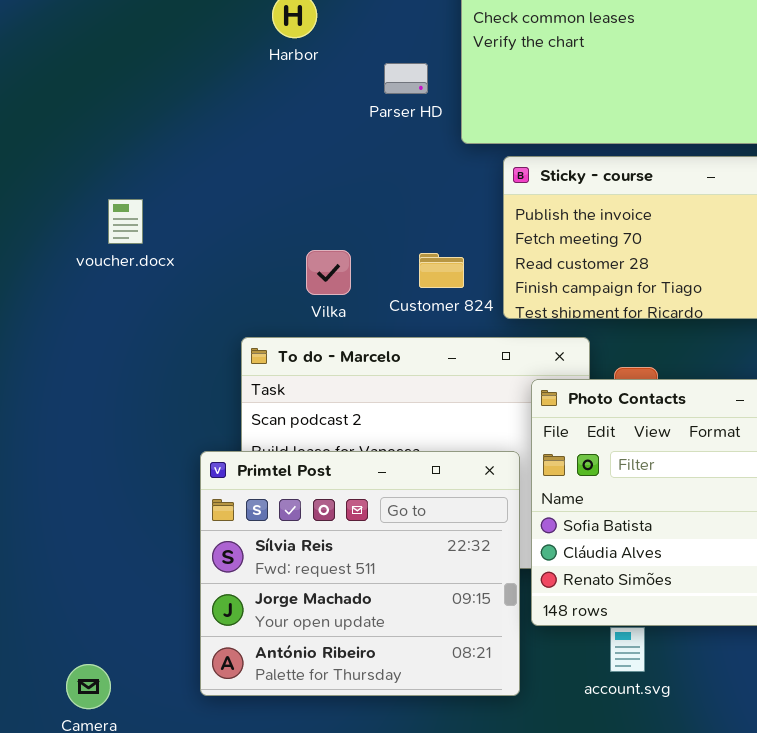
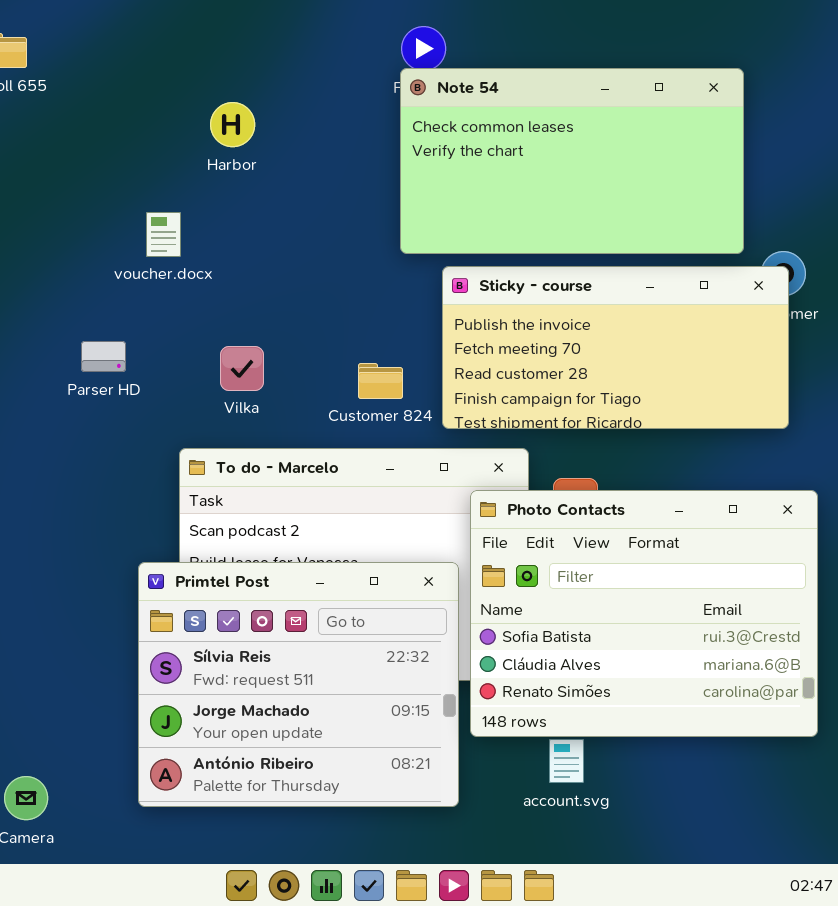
Parser HD: [384,63,428,94] -> [81,341,126,372], moved
voucher.docx: [108,199,143,244] -> [146,212,181,257], moved
Vilka: [306,250,351,295] -> [220,346,264,391], moved

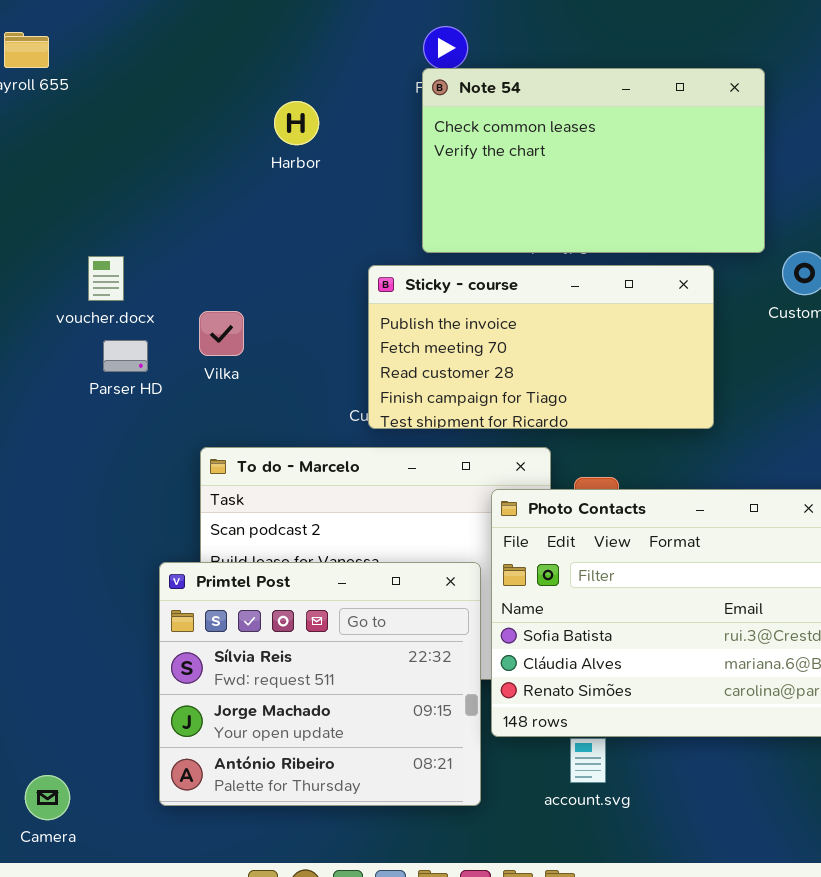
Harbor: [210,102,255,147] -> [274,101,319,145], moved
voucher.docx: [146,212,181,257] -> [88,256,124,301], moved
Sticky - course: [442,266,789,429] -> [368,265,714,429], moved
Vilka: [220,346,264,391] -> [199,311,244,356], moved

